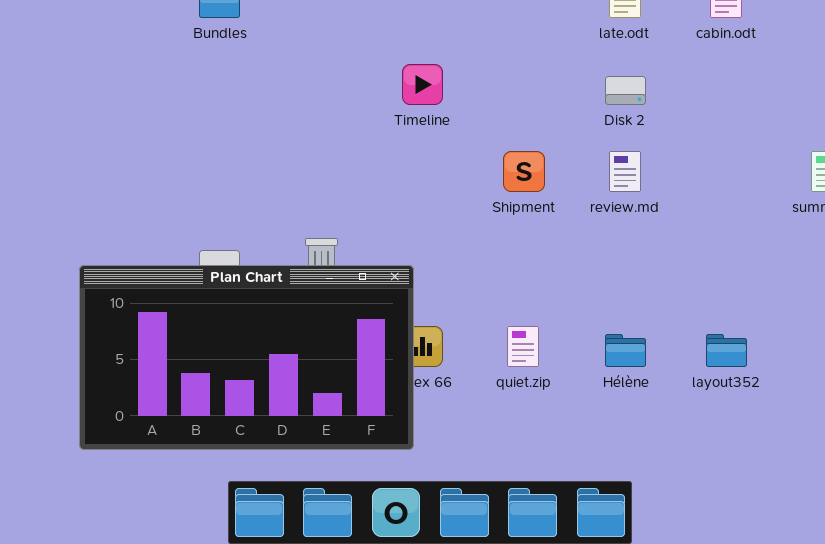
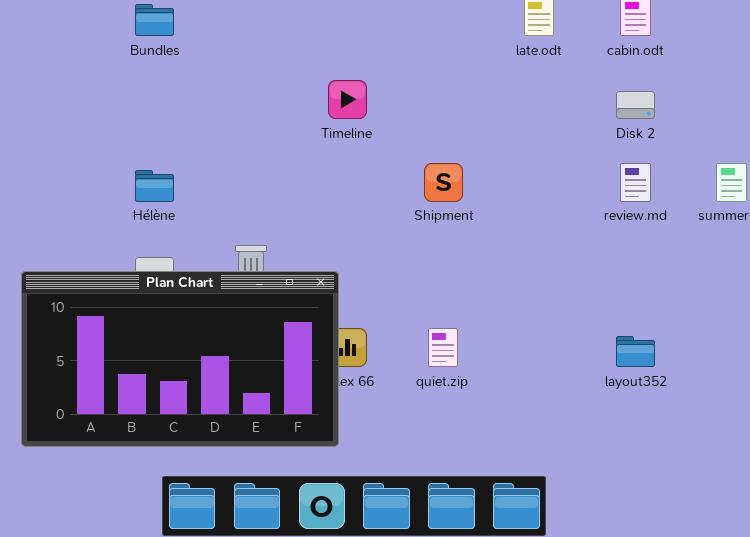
Disk 2: [605,76,646,105] -> [616,91,655,119], moved
review.md: [609,151,641,192] -> [620,163,651,202], moved
Hélène: [605,334,646,367] -> [135,170,174,202], moved

